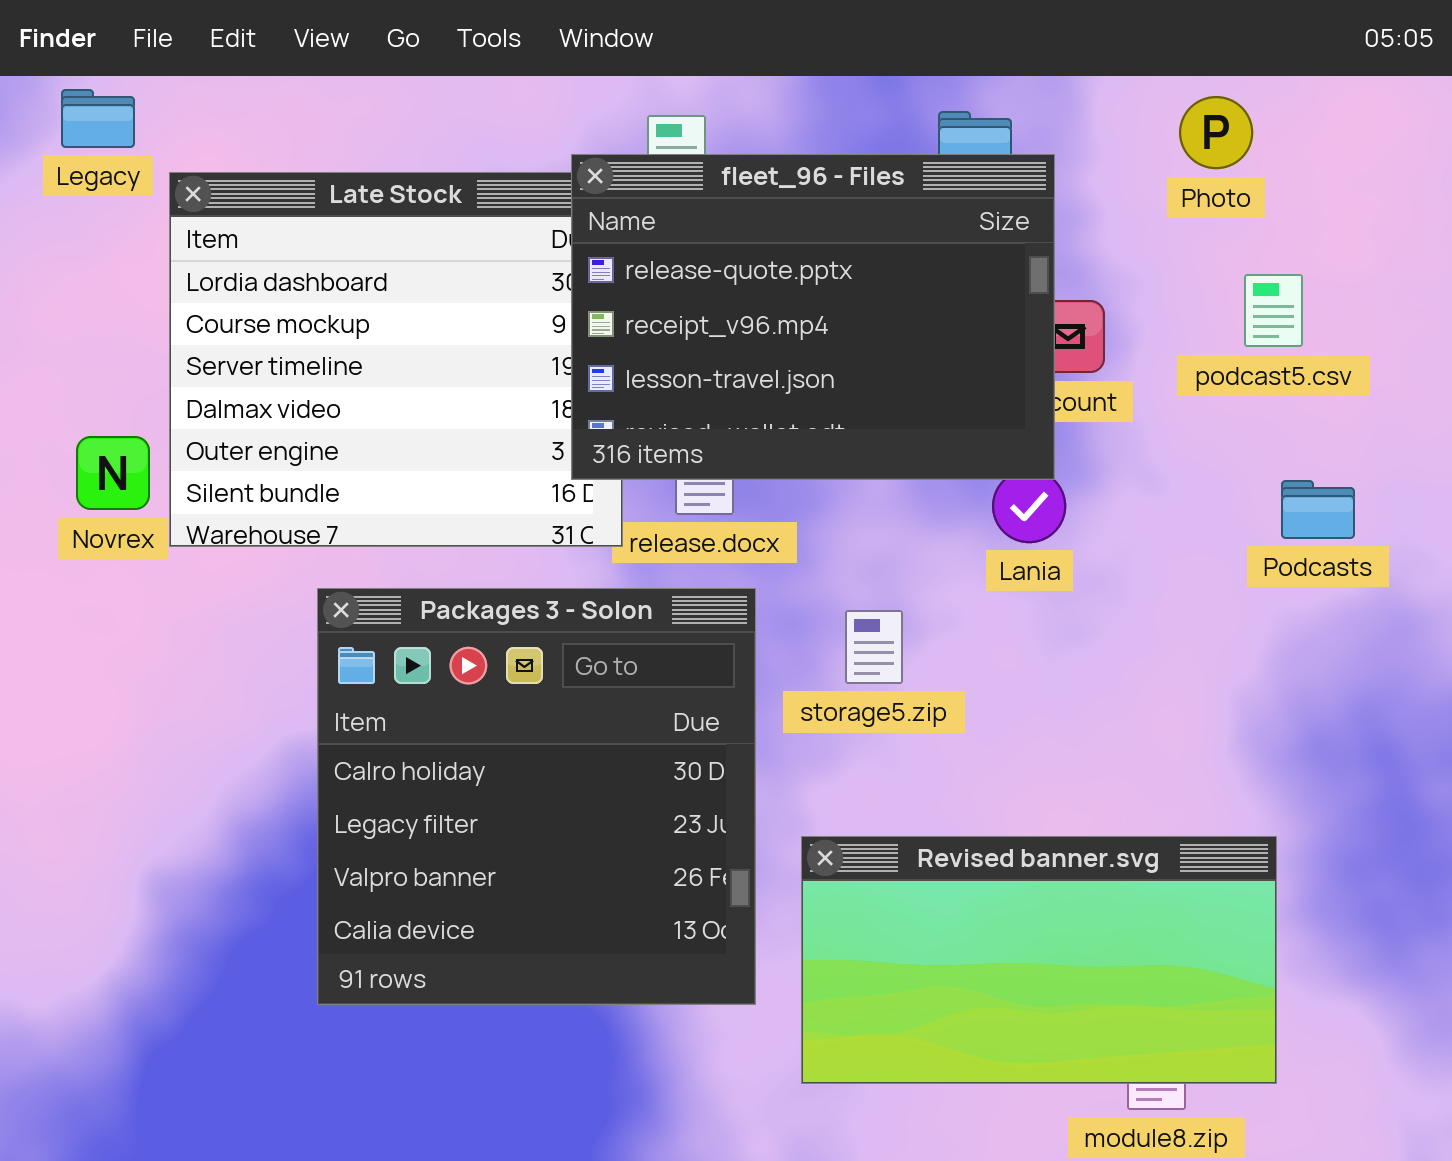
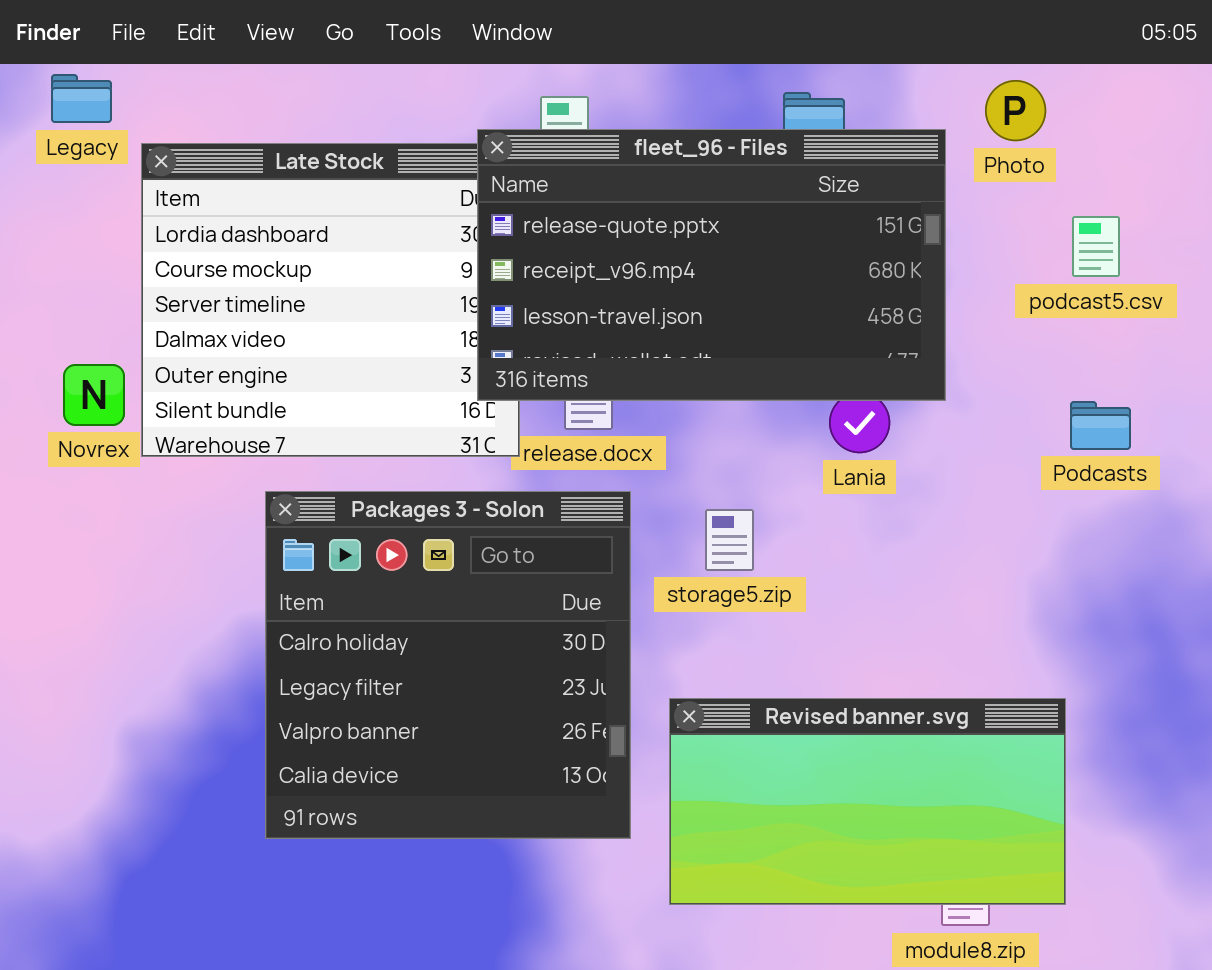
fleet_96 - Files: [571,154,1055,480] -> [477,129,946,401], resized
podcast5.csv: [1244,274,1303,347] -> [1072,216,1120,277], moved

